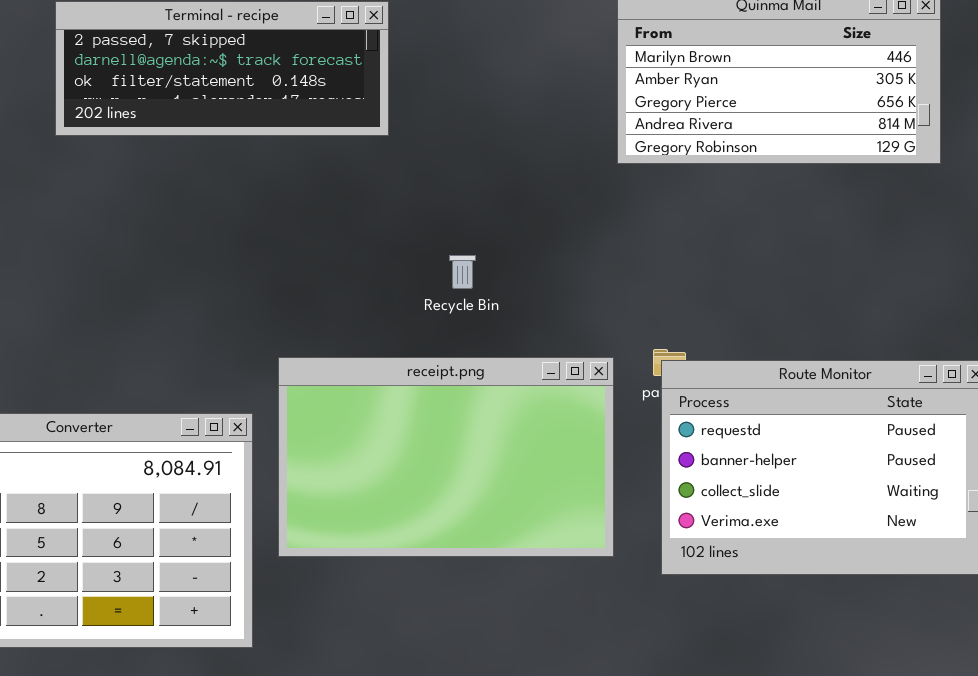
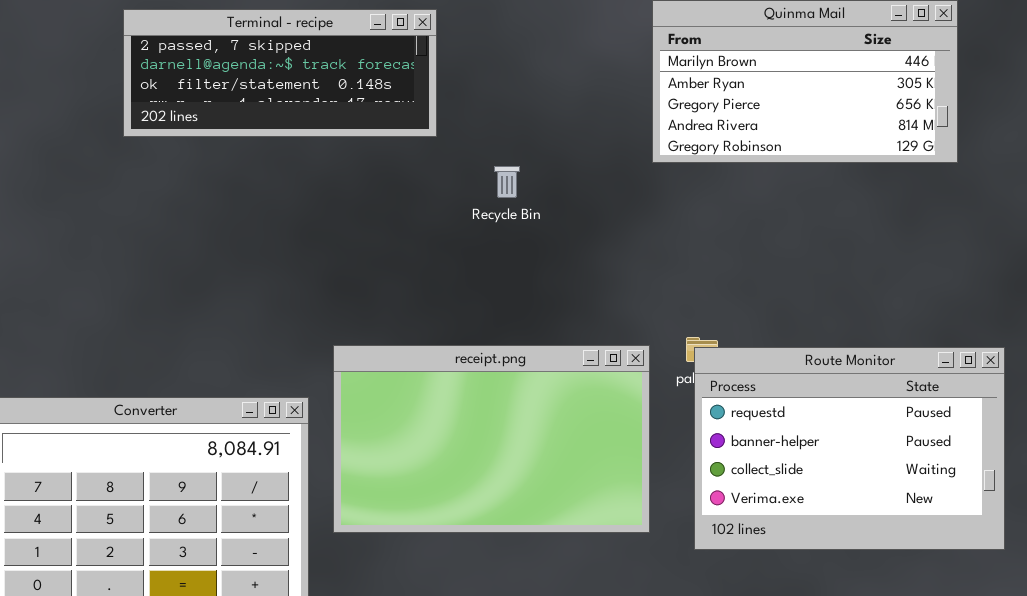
Recycle Bin: [449,255,476,289] -> [494,166,520,198], moved

